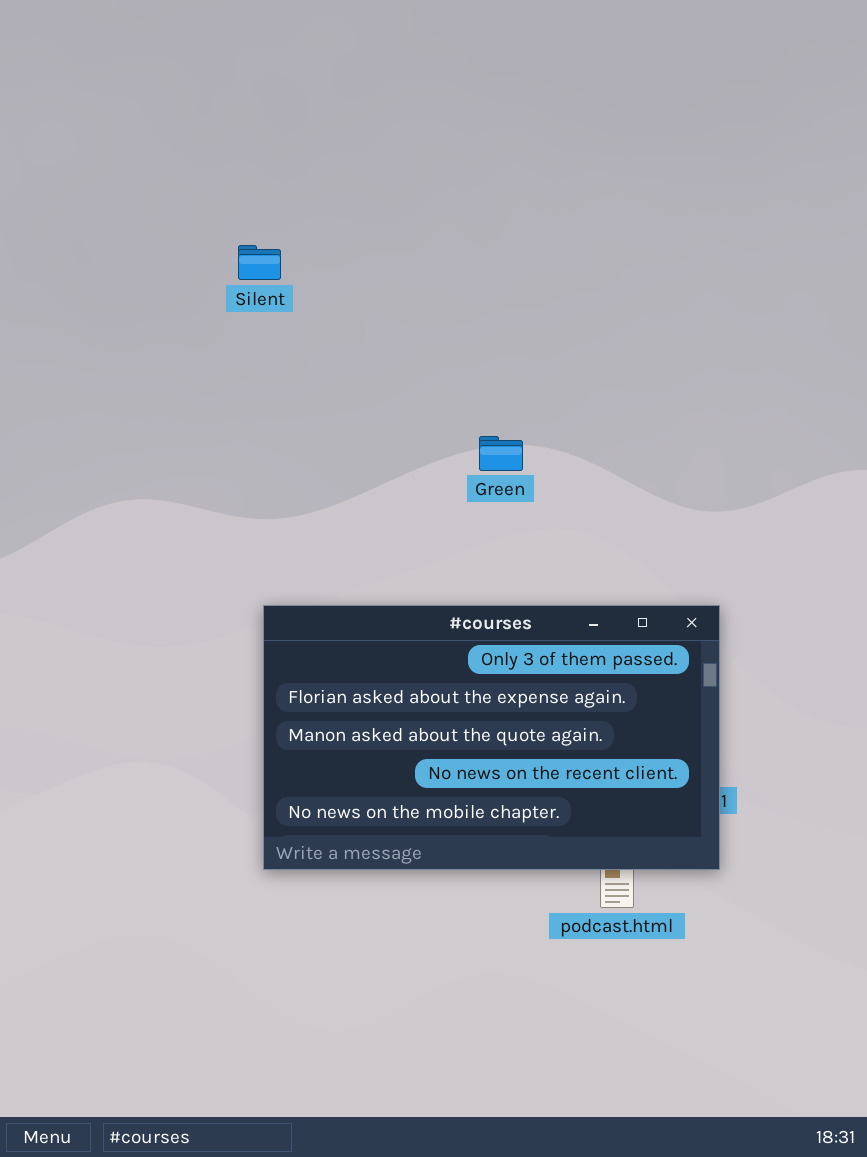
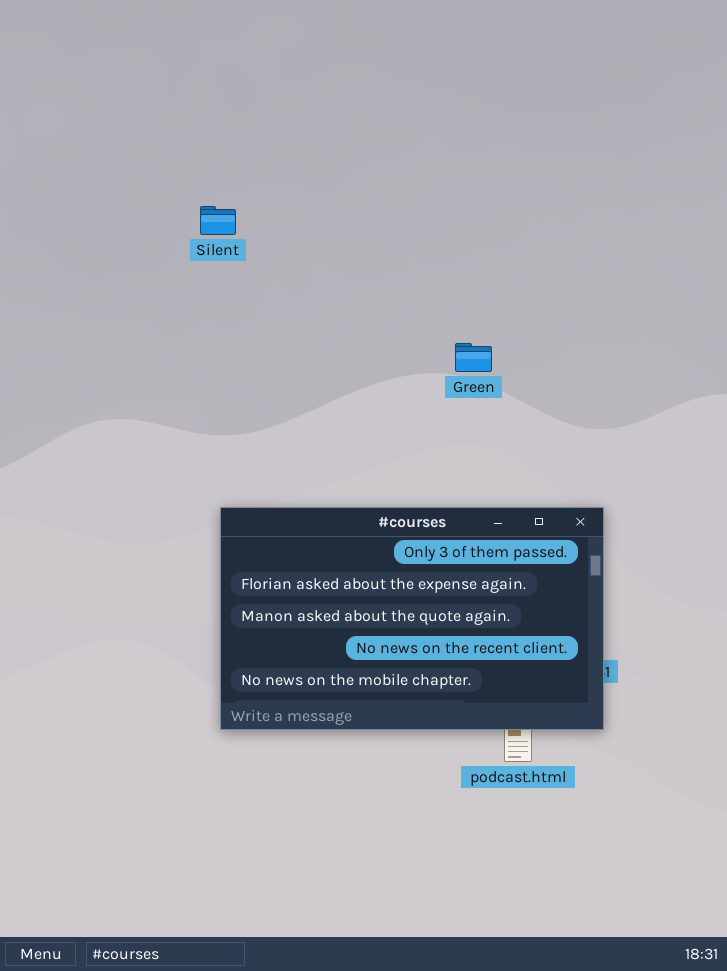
Green: [479,436,523,471] -> [455,343,492,372], moved

